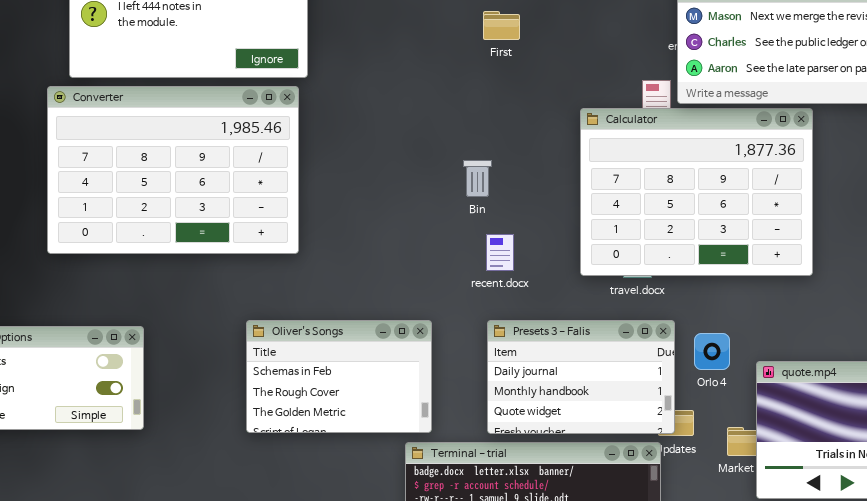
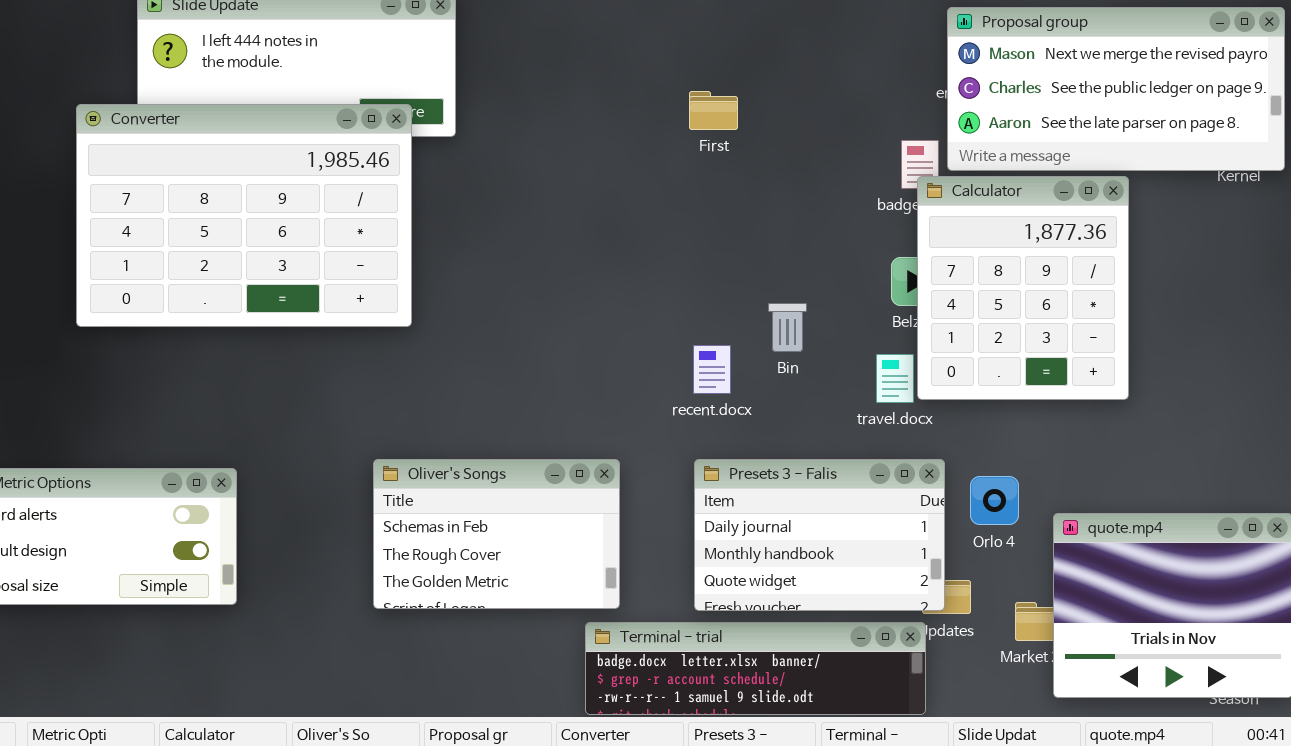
First: [483,11,520,40] -> [689,91,738,130], moved
Converter: [47,86,299,254] -> [76,104,412,327], moved
Calculator: [580,108,813,276] -> [917,176,1129,400], resized
Bin: [463,160,492,197] -> [768,303,807,352], moved

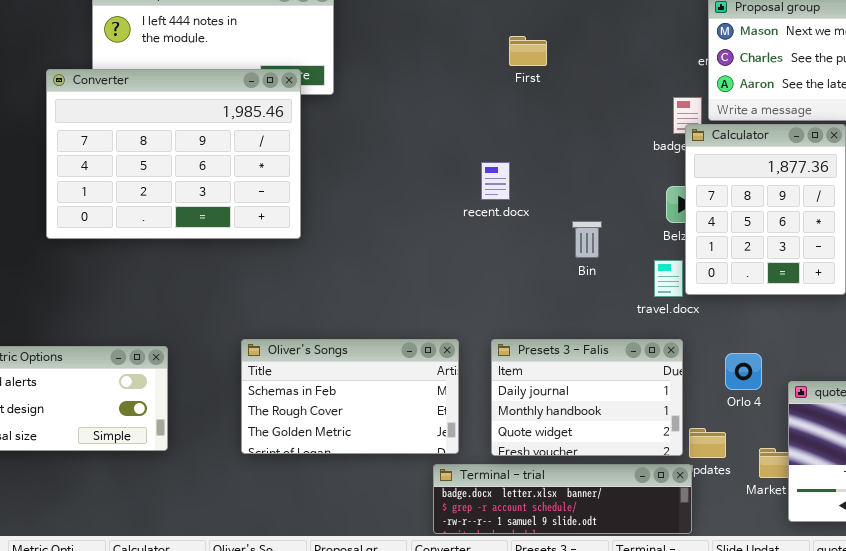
First: [689,91,738,130] -> [509,36,547,66], moved
recent.docx: [693,345,731,394] -> [481,162,510,200], moved
Oliver's Songs: [373,459,620,609] -> [241,339,459,454], resized
Presets 3 - Falis: [694,459,945,611] -> [491,339,683,456], moved

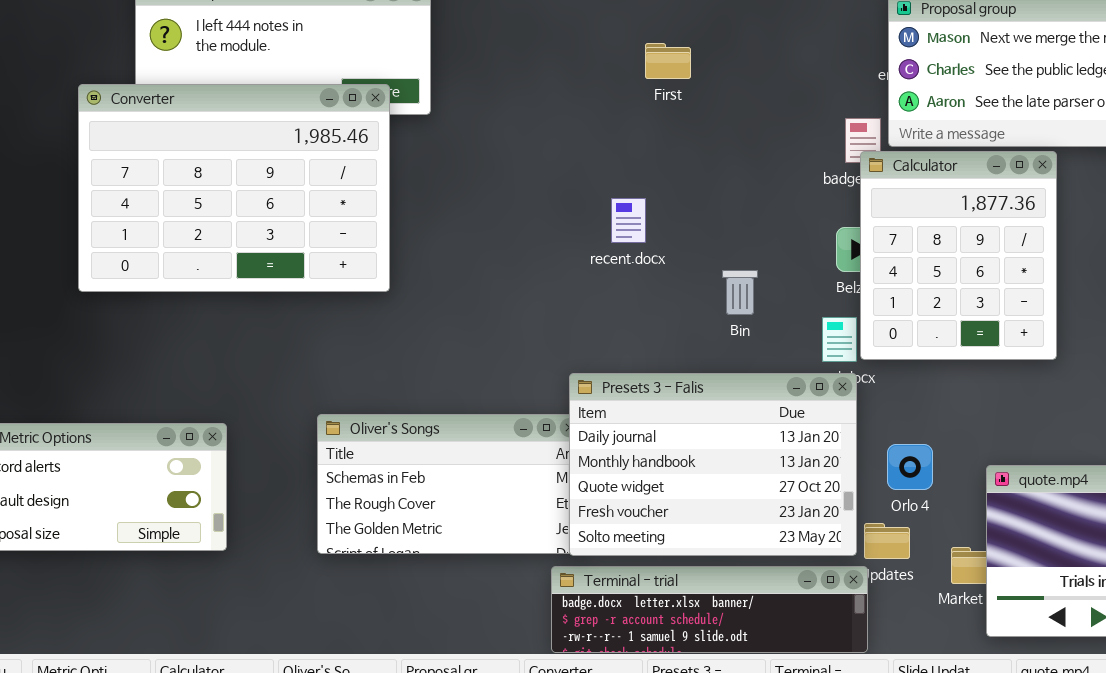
Presets 3 - Falis: [491,339,683,456] -> [569,373,857,556], resized
Orlo 4: [725,353,762,390] -> [887,444,933,490], moved

